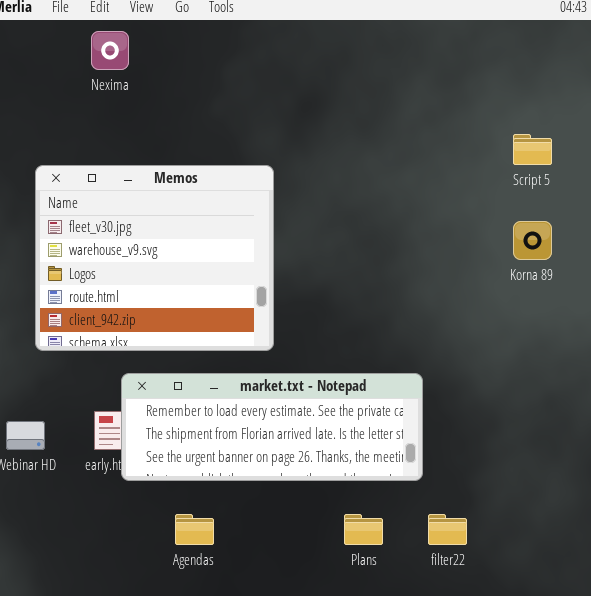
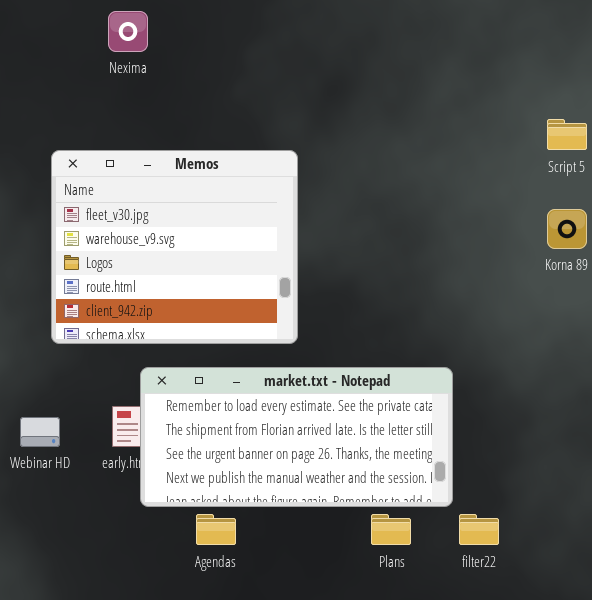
market.txt - Notepad: [121,373,423,481] -> [140,367,453,507], resized

